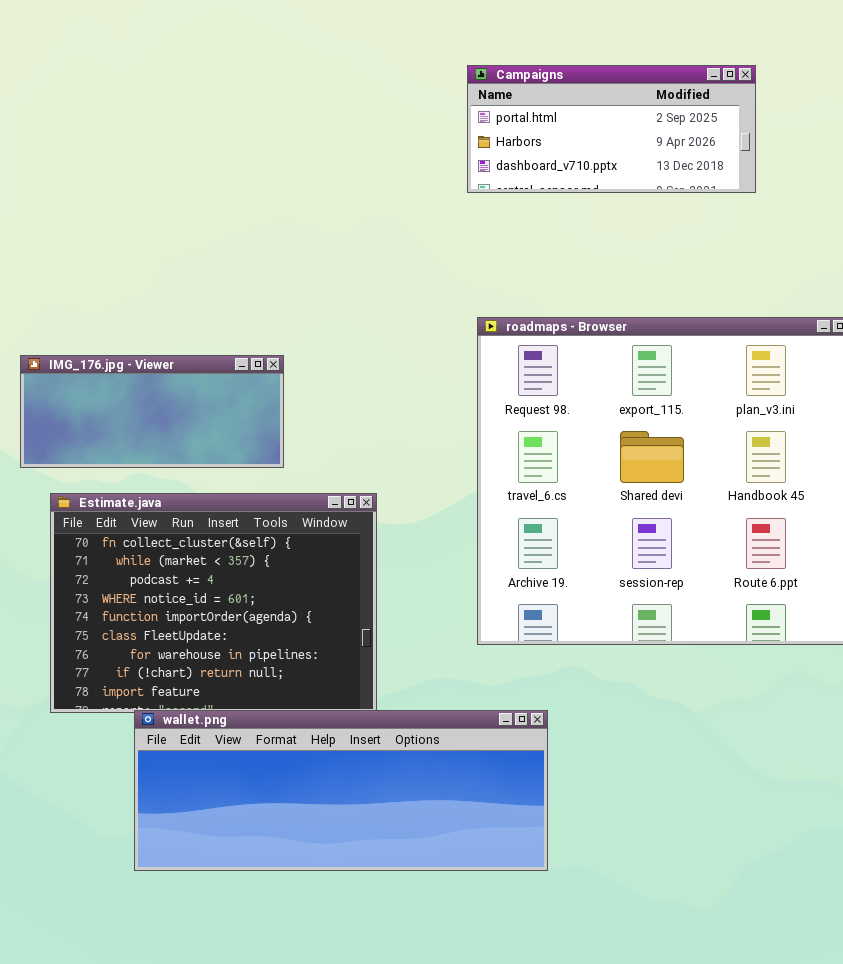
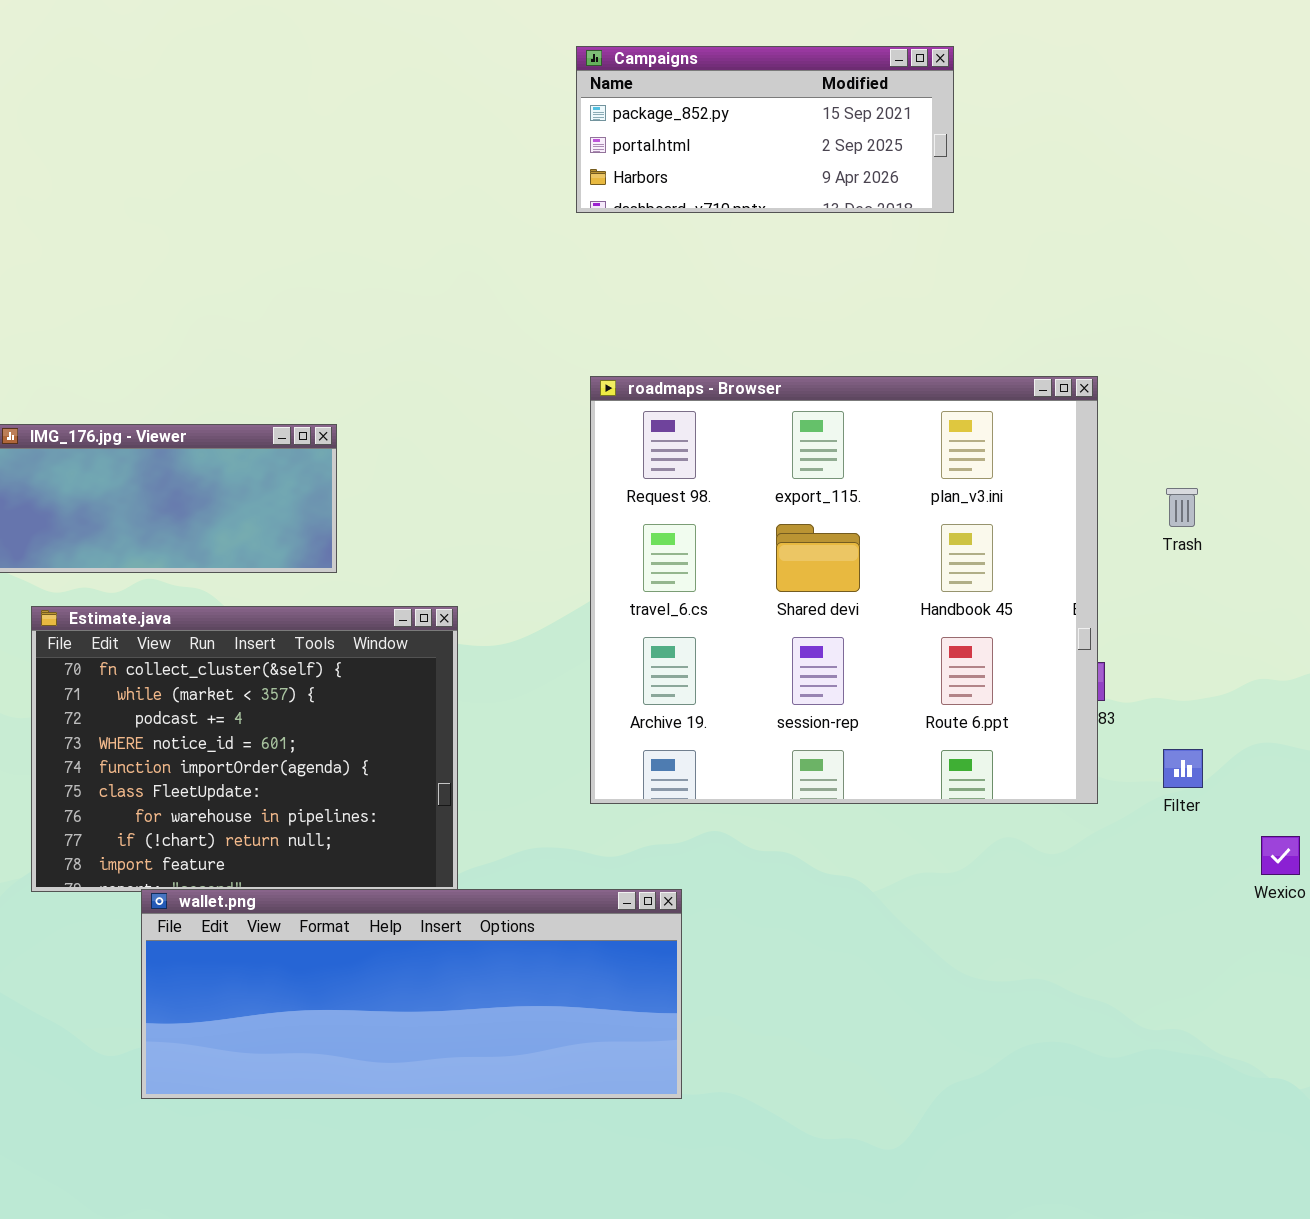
Campaigns: [467,65,756,193] -> [576,46,954,213], scrolled up 1 row

